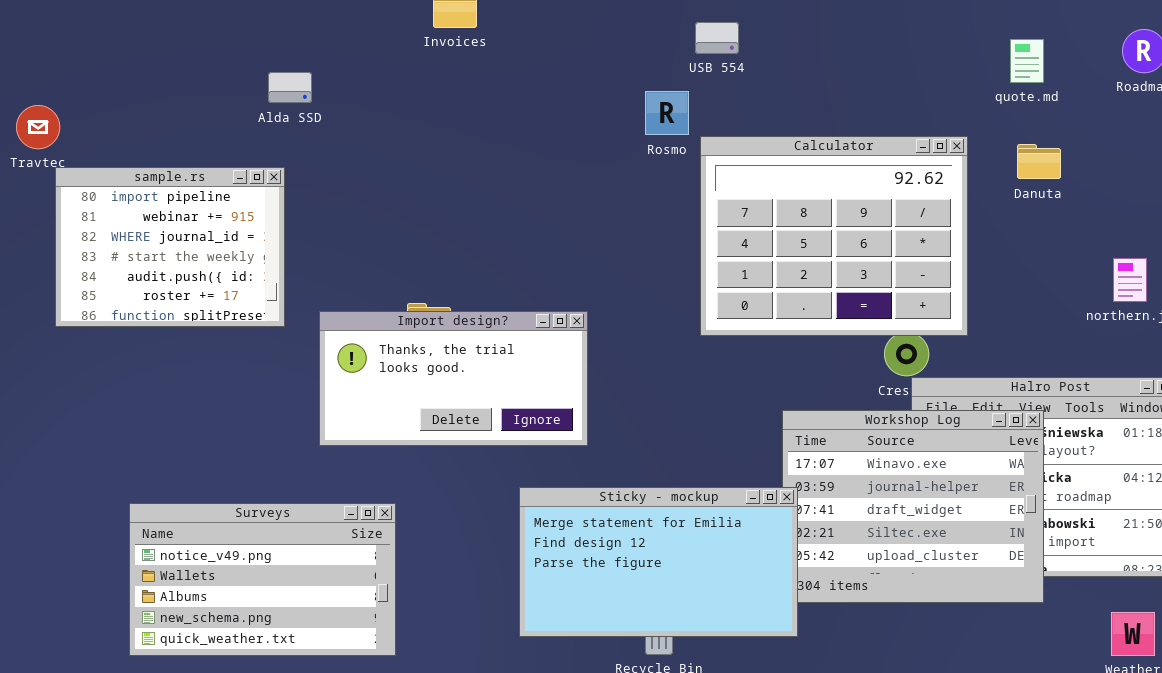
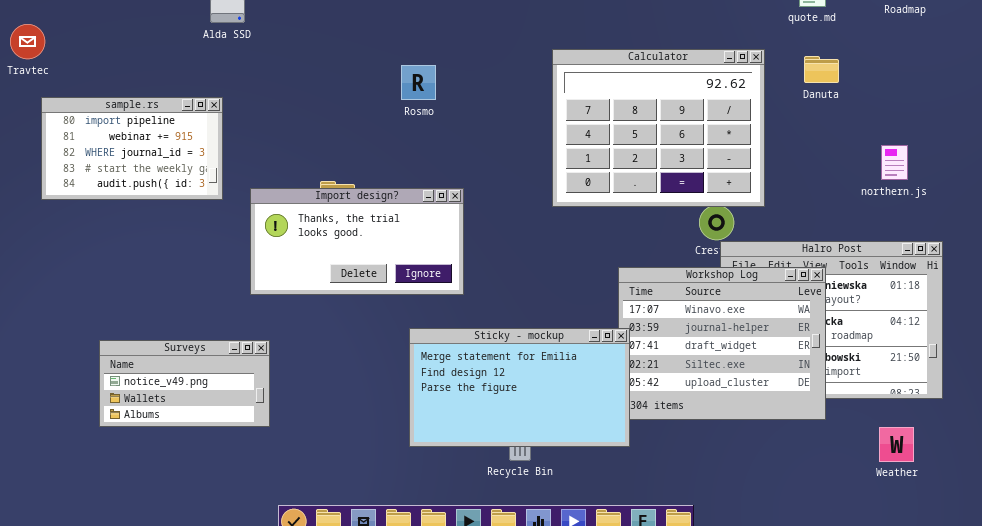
Rosmo: [645,91,689,135] -> [401,65,436,100], moved
sample.rs: [55,167,285,327] -> [41,97,223,200], resized
Surveys: [129,503,396,656] -> [99,340,270,427], resized

